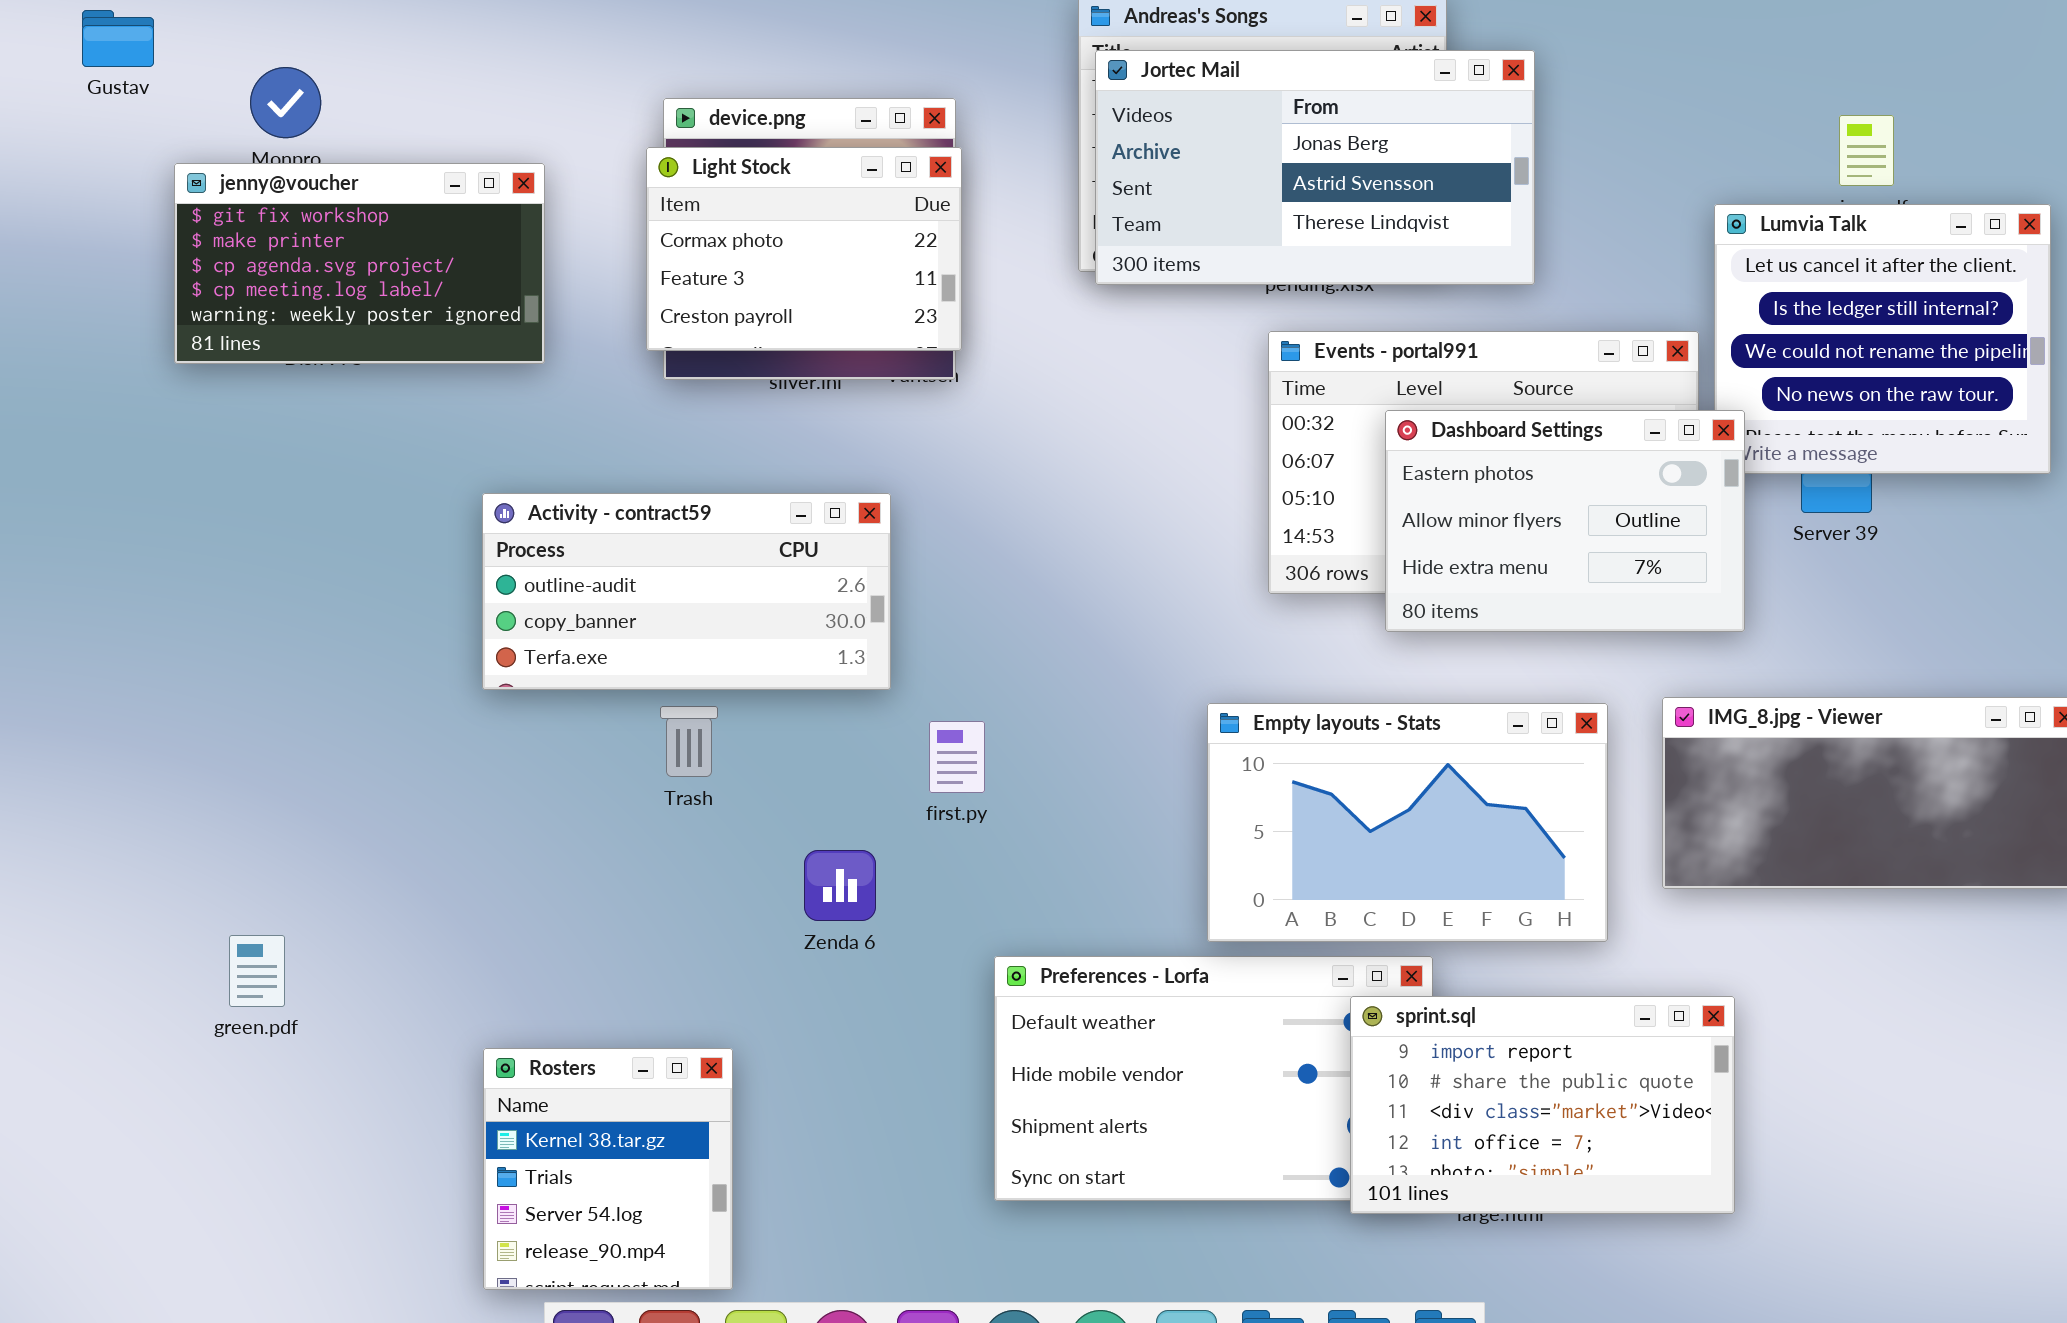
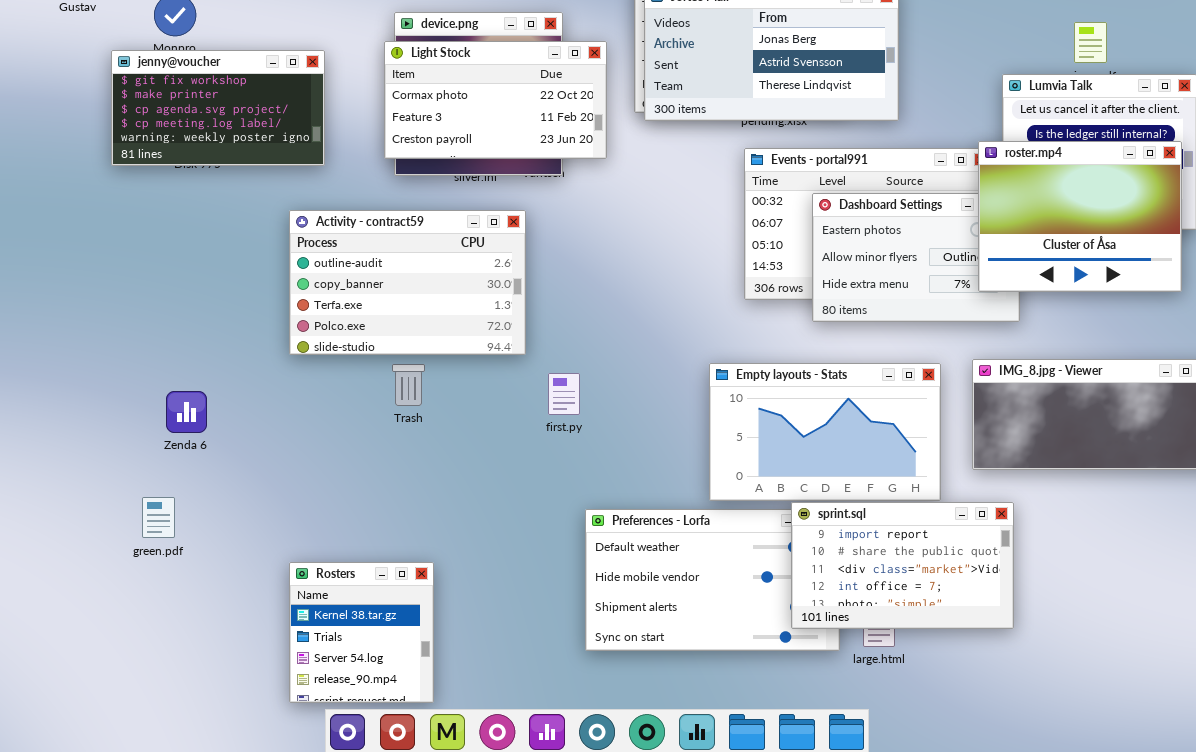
Light Stock: [646,147,962,351] -> [384,41,607,159], resized
roster.mp4: none -> [978,141,1182,292], opened
Activity - contract59: [482,493,891,690] -> [289,210,526,355], resized
Zenda 6: [804,850,876,921] -> [166,391,207,433], moved
sprint.sql: [1350,996,1735,1214] -> [791,502,1014,629], moved

